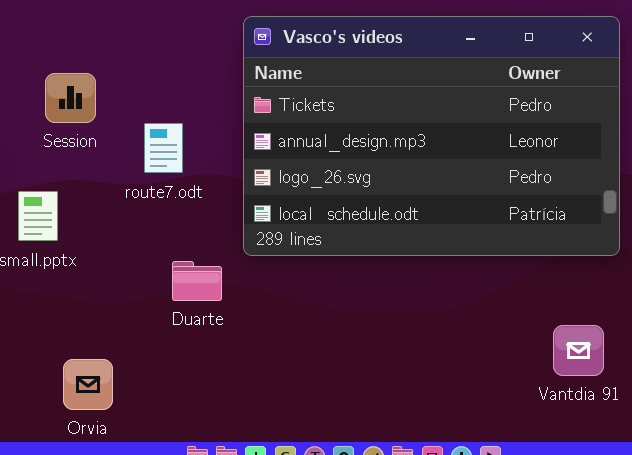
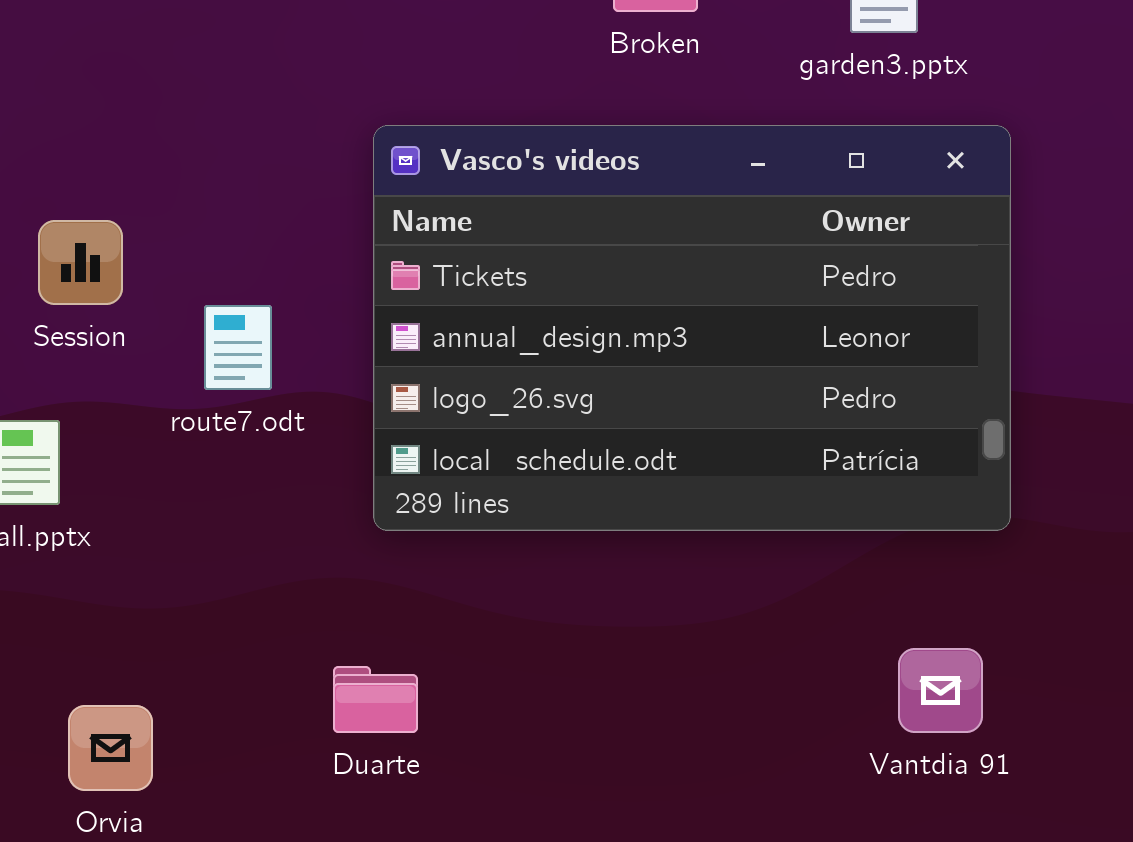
Duarte: [172,261,222,301] -> [333,666,418,733], moved

